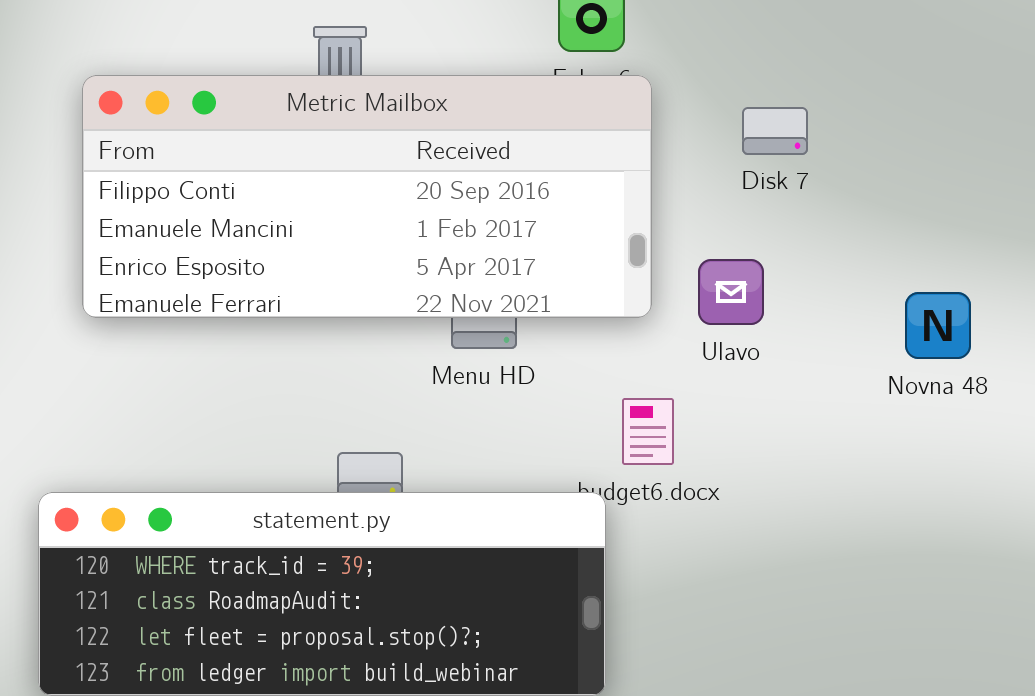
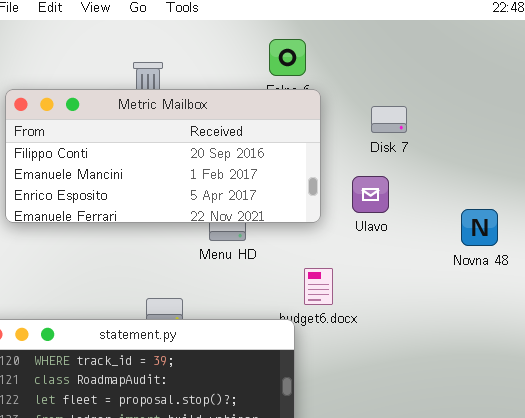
Ulavo: [698,259,764,325] -> [352,176,389,213], moved

